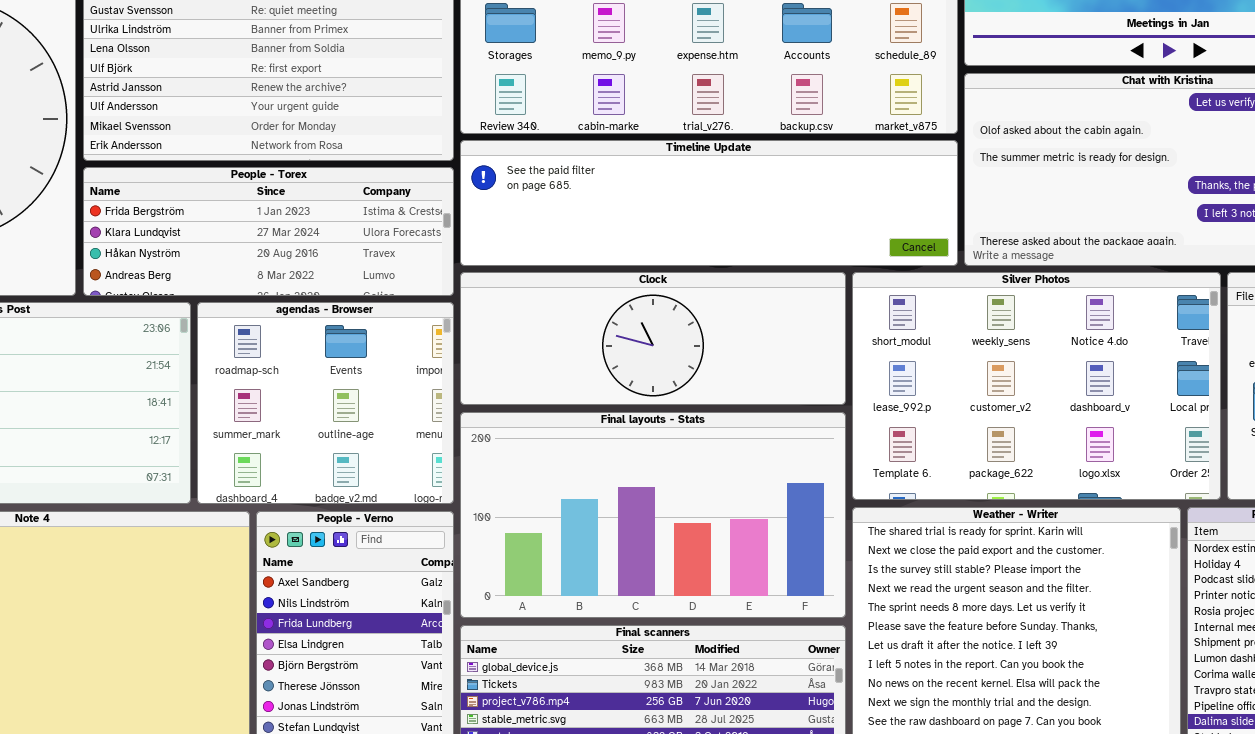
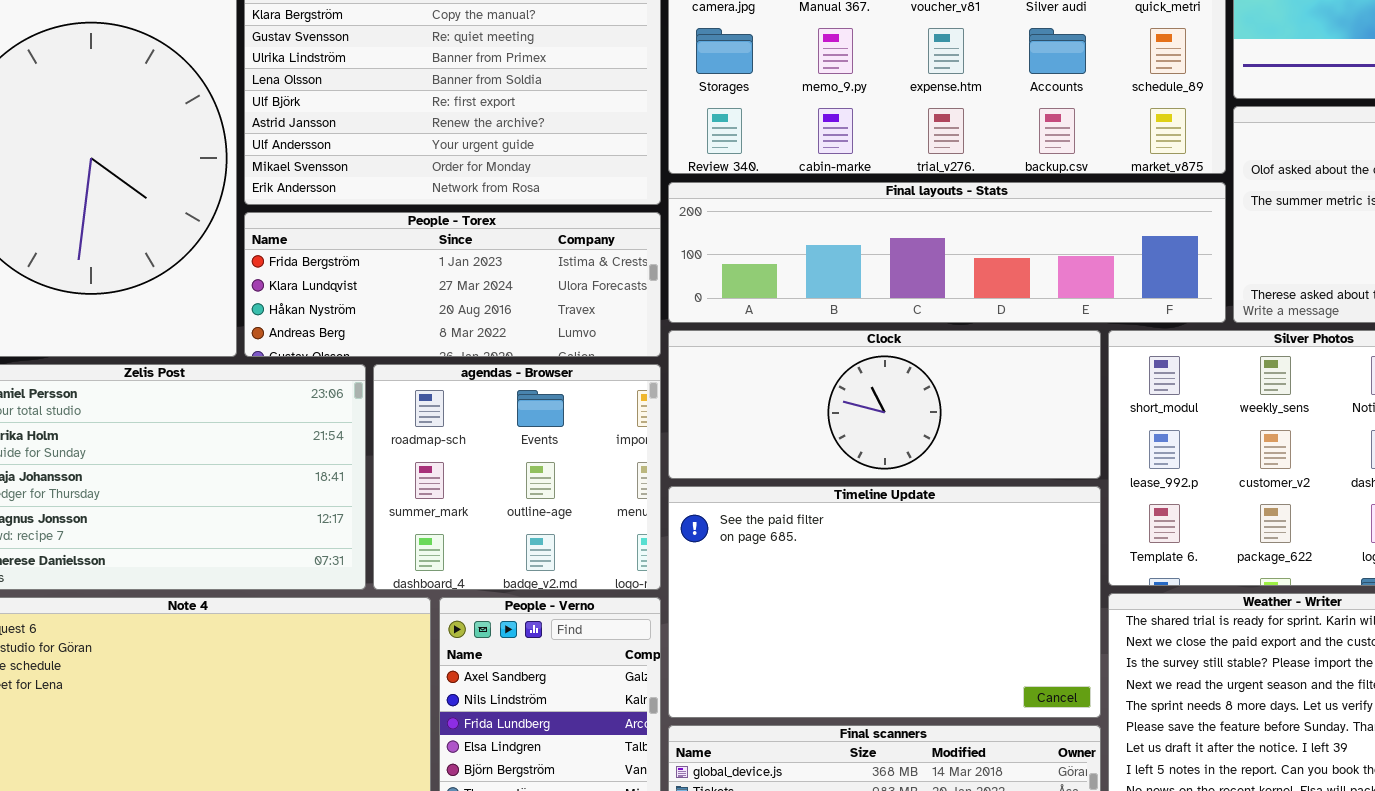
Timeline Update: [460,140,958,266] -> [668,486,1101,718], moved, resized
Final layouts - Stats: [460,412,846,618] -> [668,182,1226,323], moved, resized

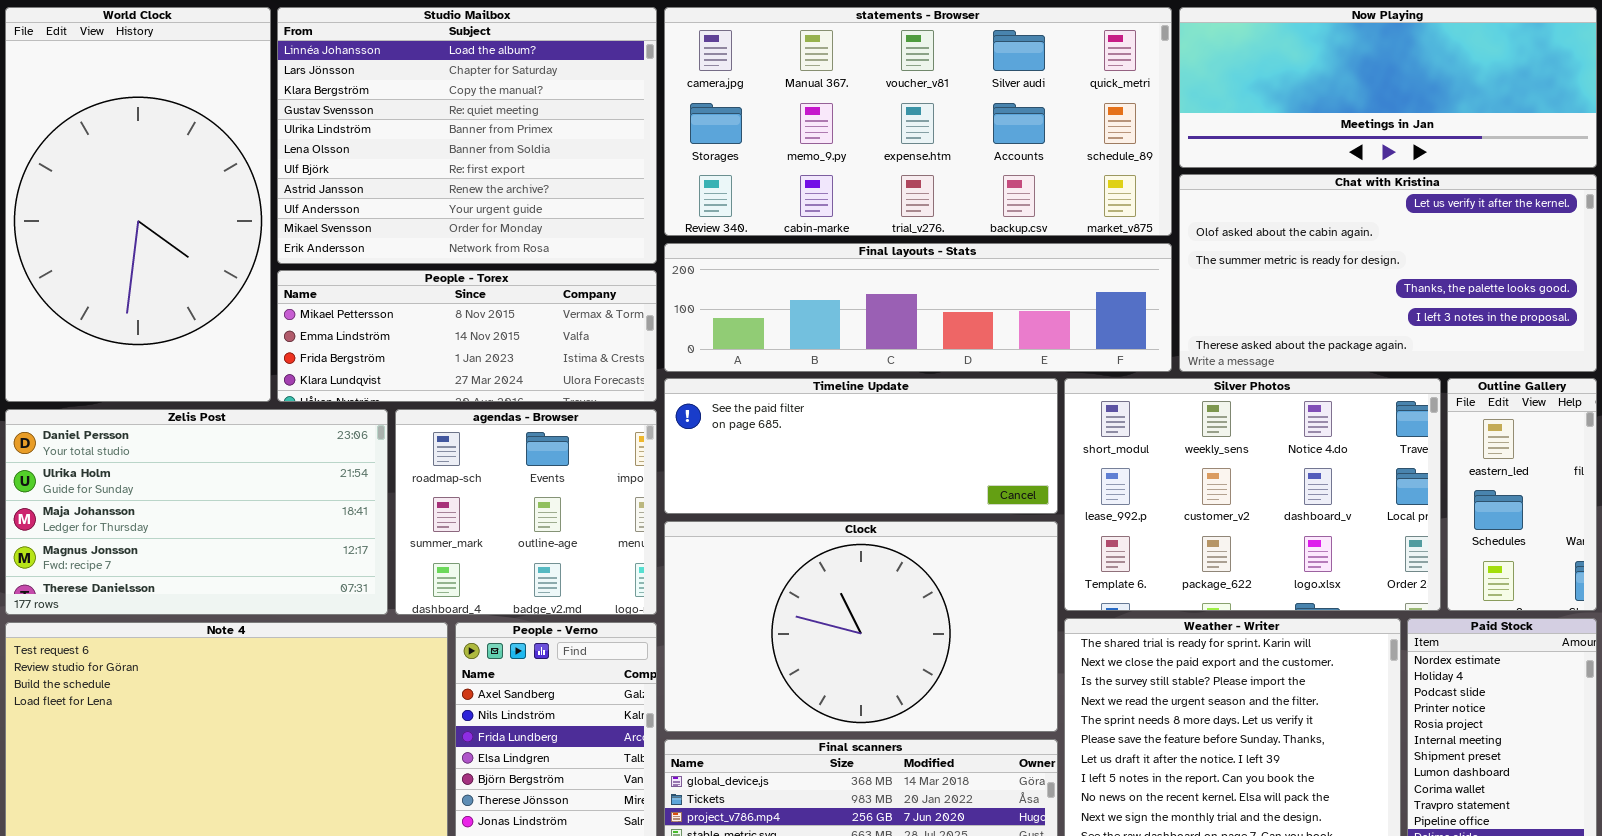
People - Torex: [244,212,661,357] -> [277,270,657,402], scrolled up 2 rows
Clock: [668,330,1101,479] -> [664,521,1058,732], moved, resized
Timeline Update: [668,486,1101,718] -> [664,378,1058,514], moved, resized

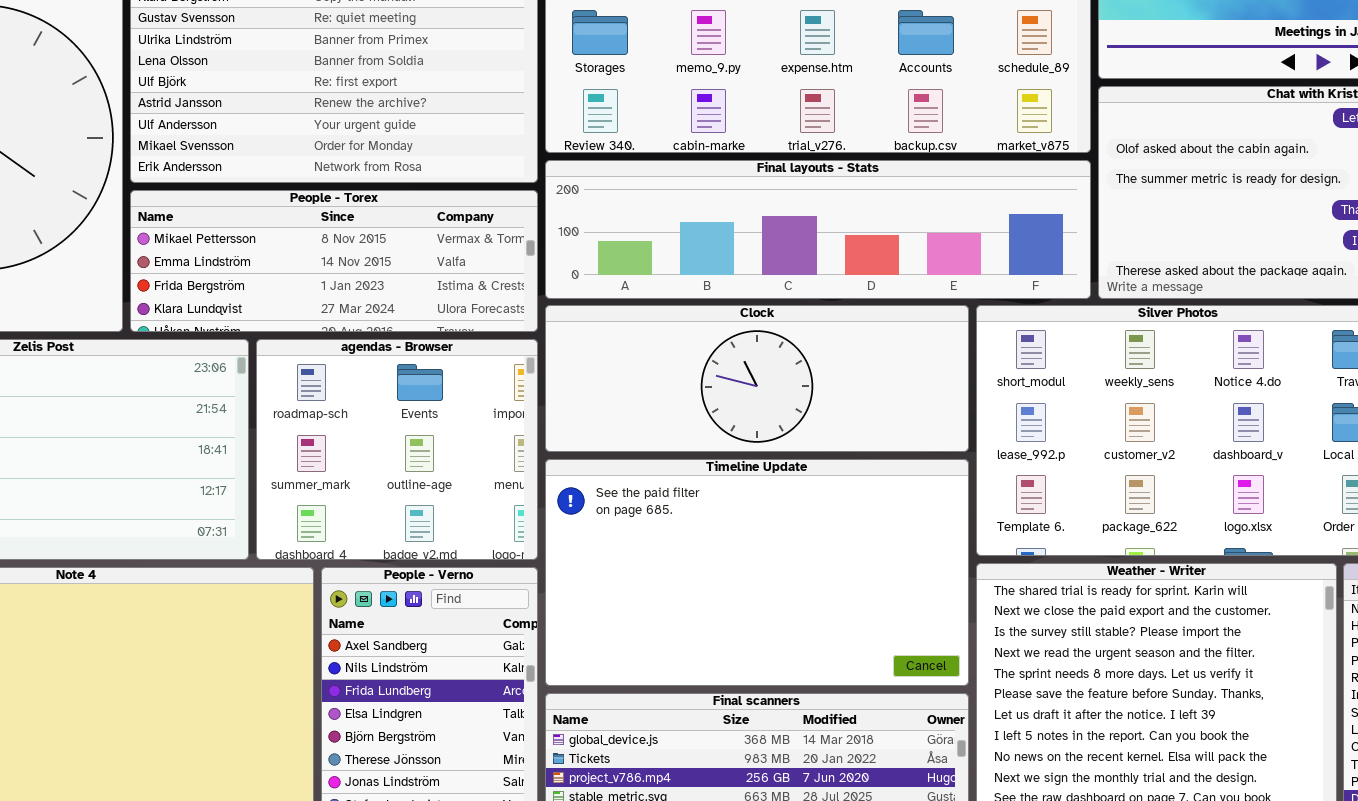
Timeline Update: [664,378,1058,514] -> [545,459,969,686], moved, resized
Clock: [664,521,1058,732] -> [545,305,969,452], moved, resized

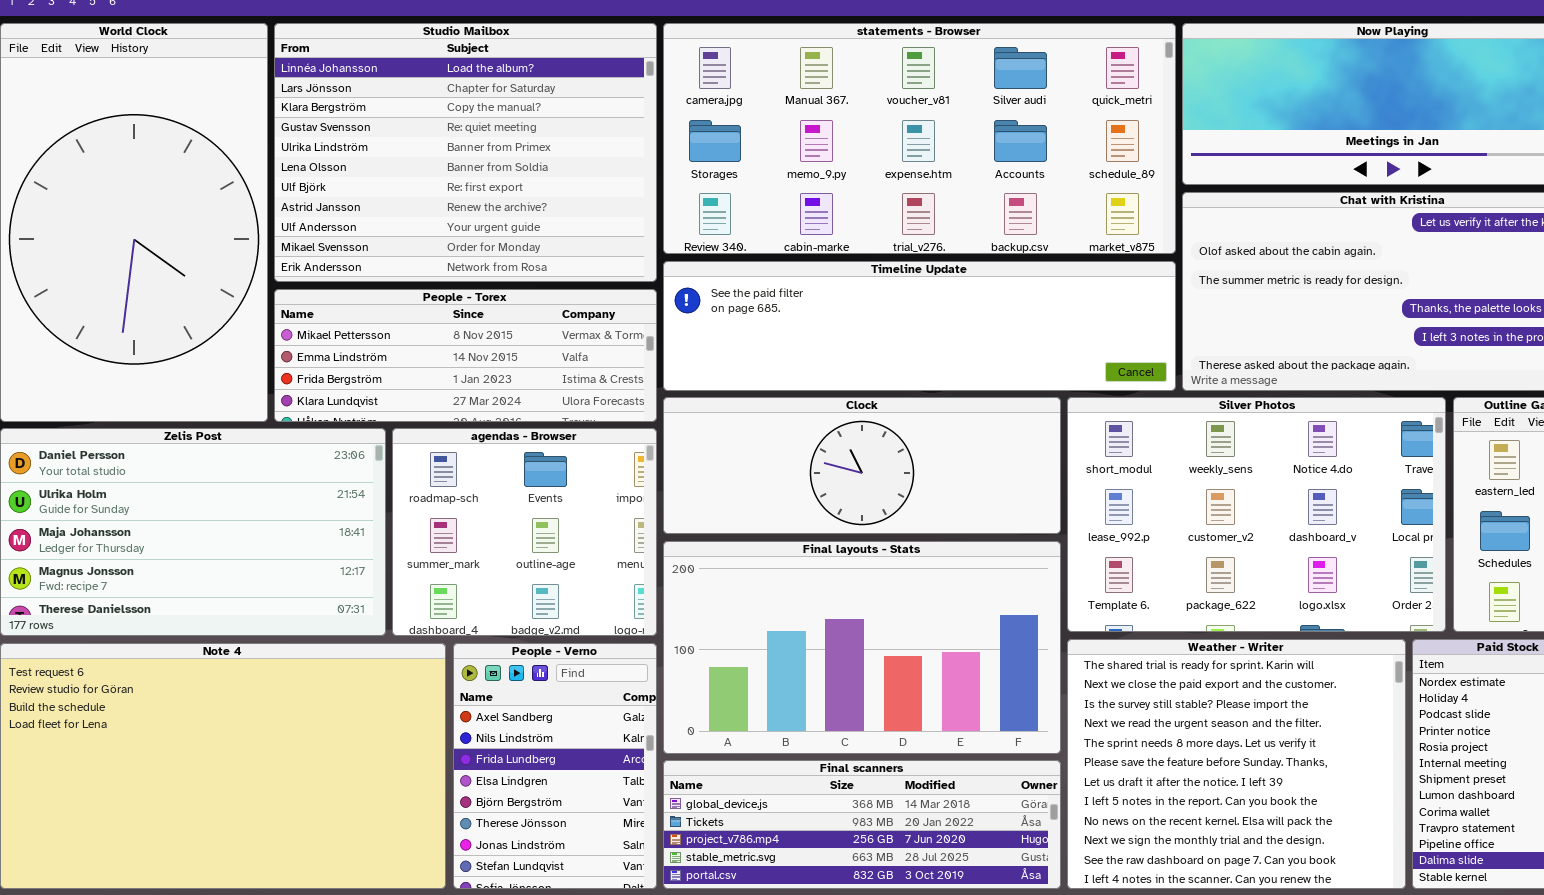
Final layouts - Stats: [545,160,1091,299] -> [663,541,1061,754], moved, resized
Timeline Update: [545,459,969,686] -> [663,261,1176,391], moved, resized

